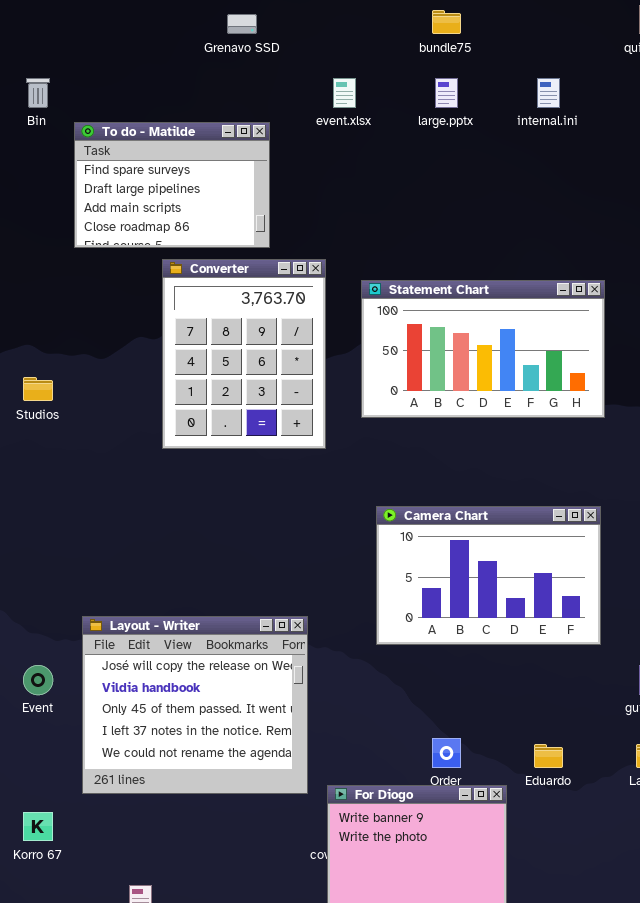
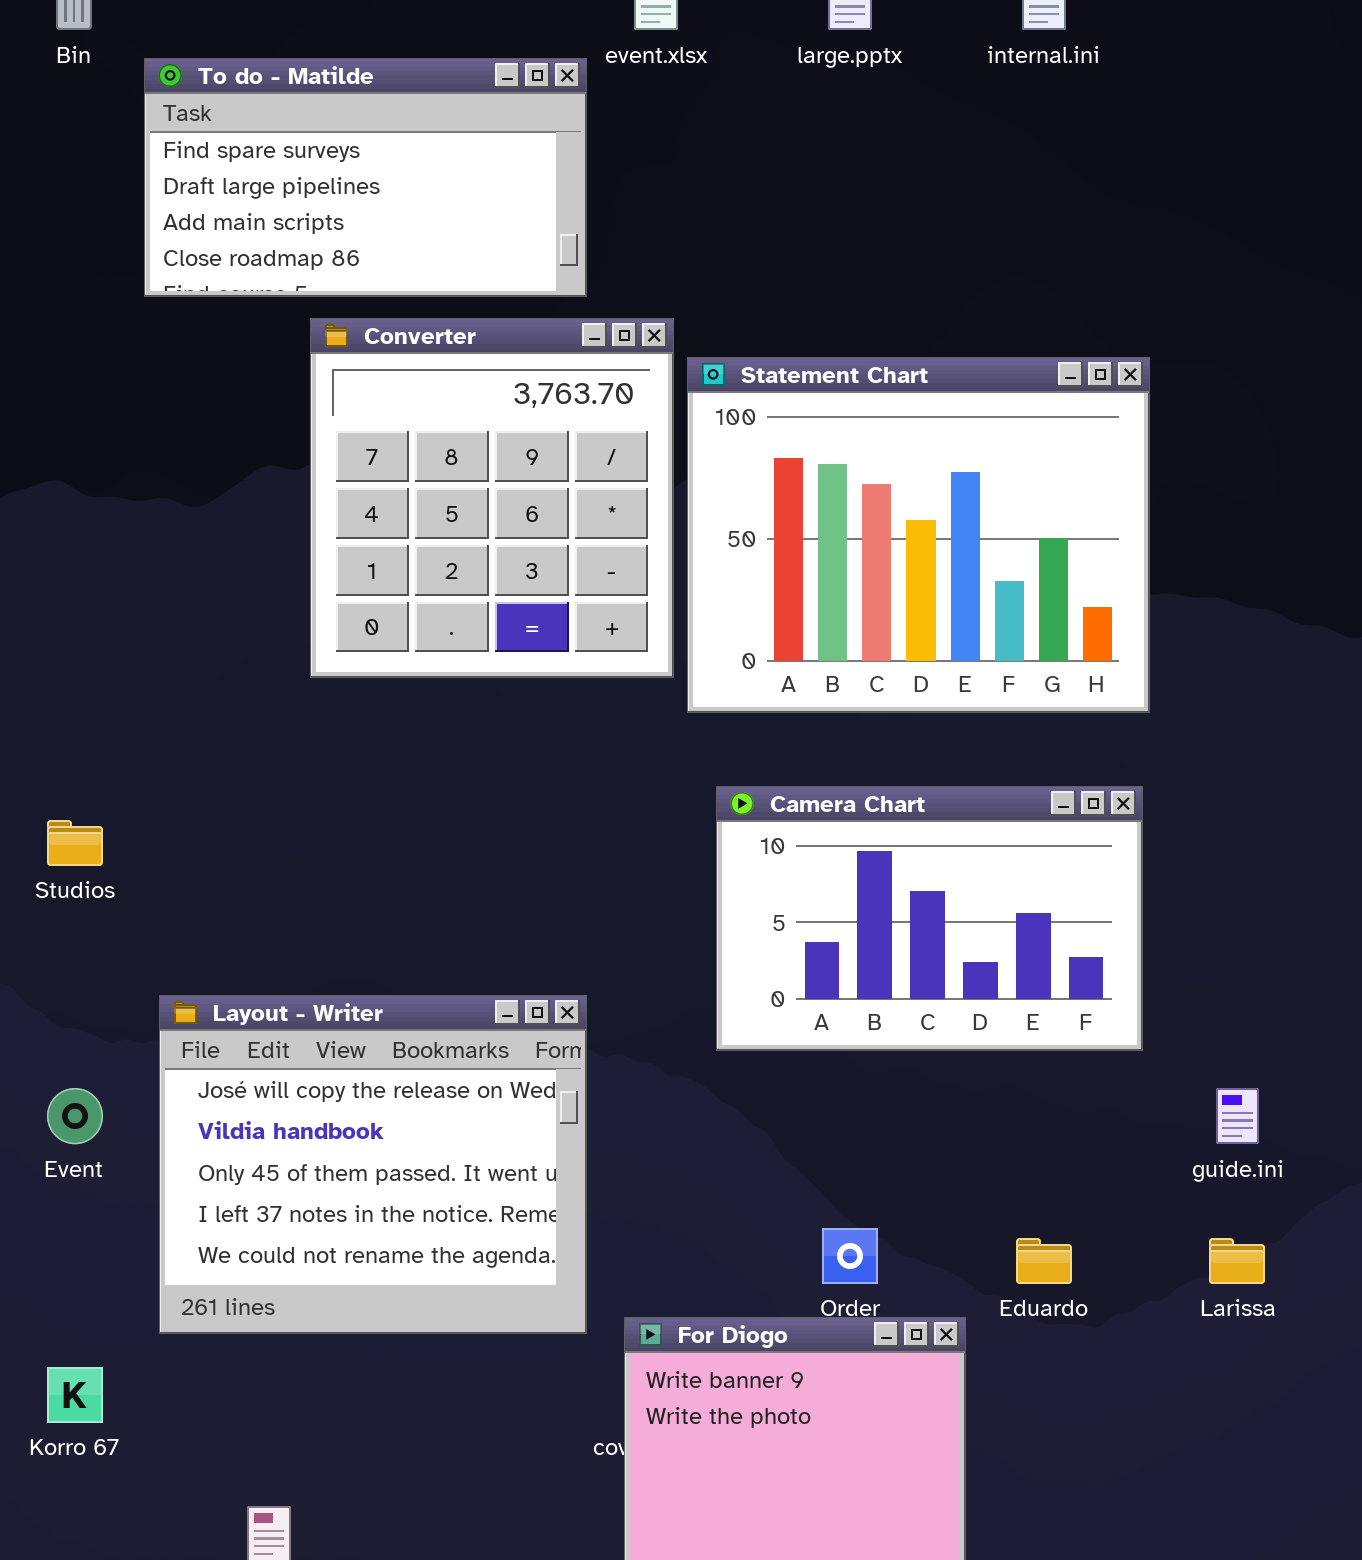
To do - Matilde: [74,122,270,248] -> [144,58,587,297], resized
Converter: [162,259,326,449] -> [310,318,674,678], resized
Statement Chart: [361,280,605,418] -> [687,357,1150,713], resized
Studios: [23,377,53,401] -> [47,820,103,866], moved

